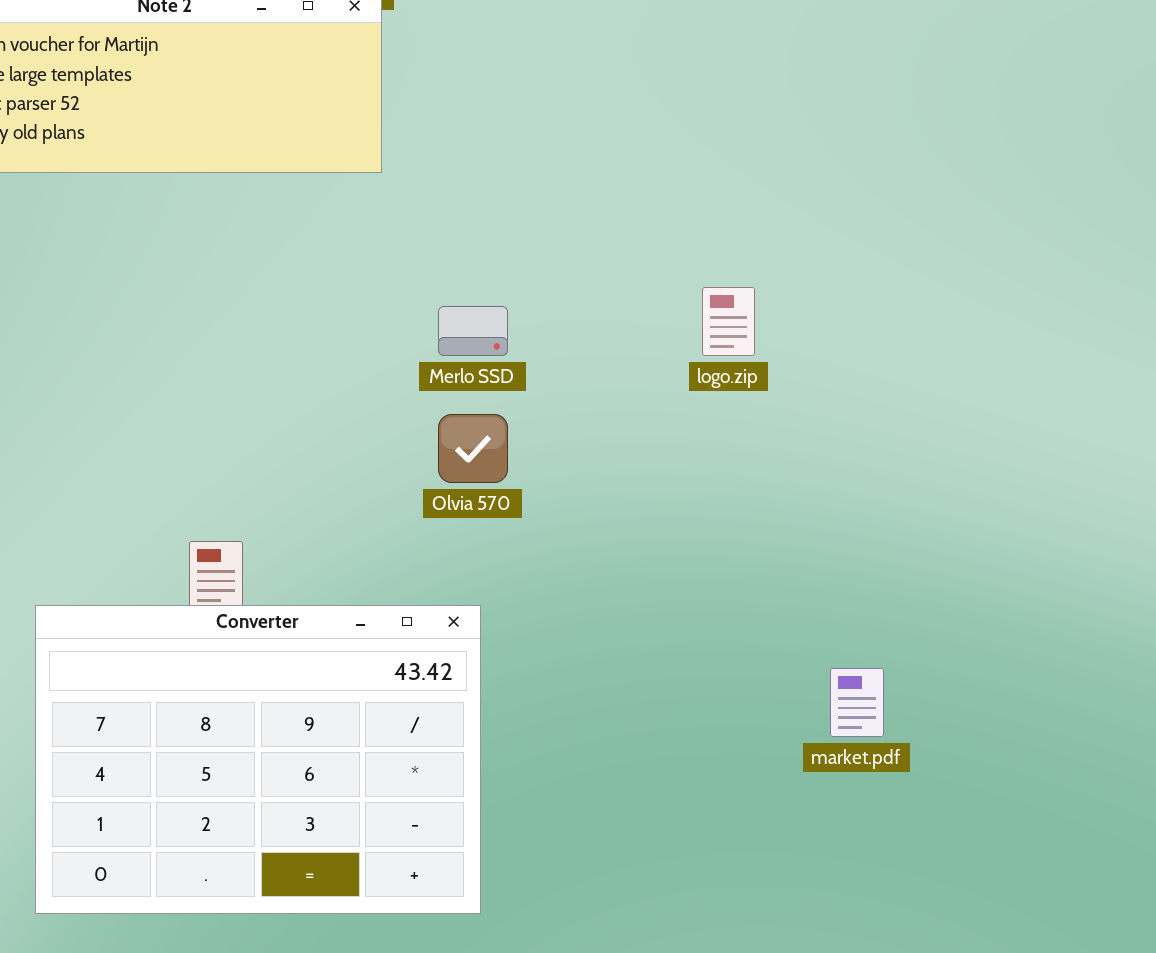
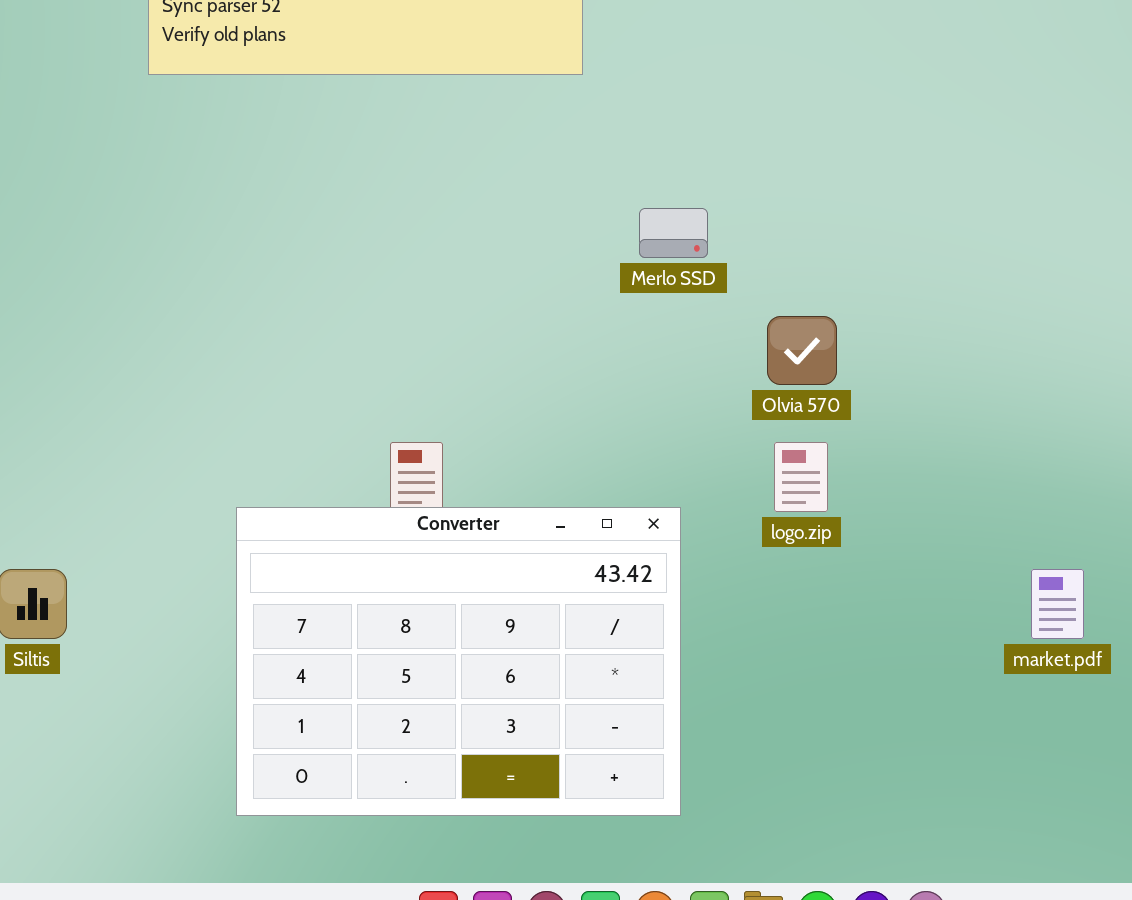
logo.zip: [702,287,755,356] -> [774,442,828,512], moved
Olvia 570: [438,414,508,483] -> [767,316,837,385], moved

